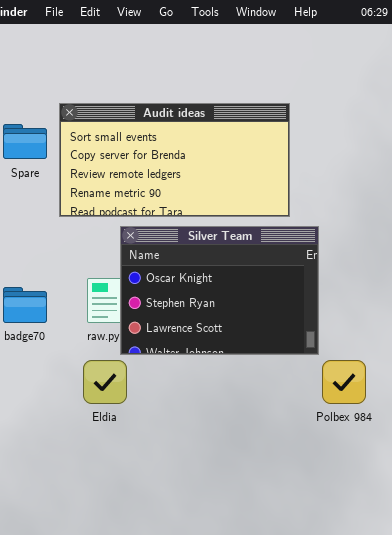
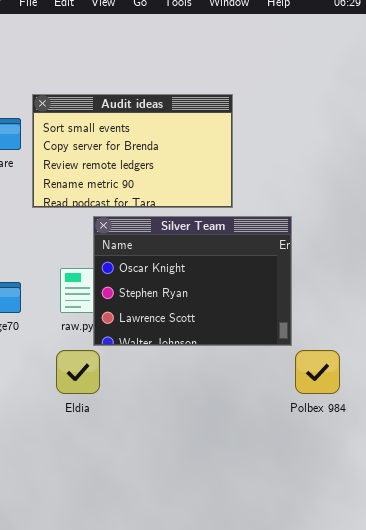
Audit ideas: [59,103,290,217] -> [32,94,233,208], resized

